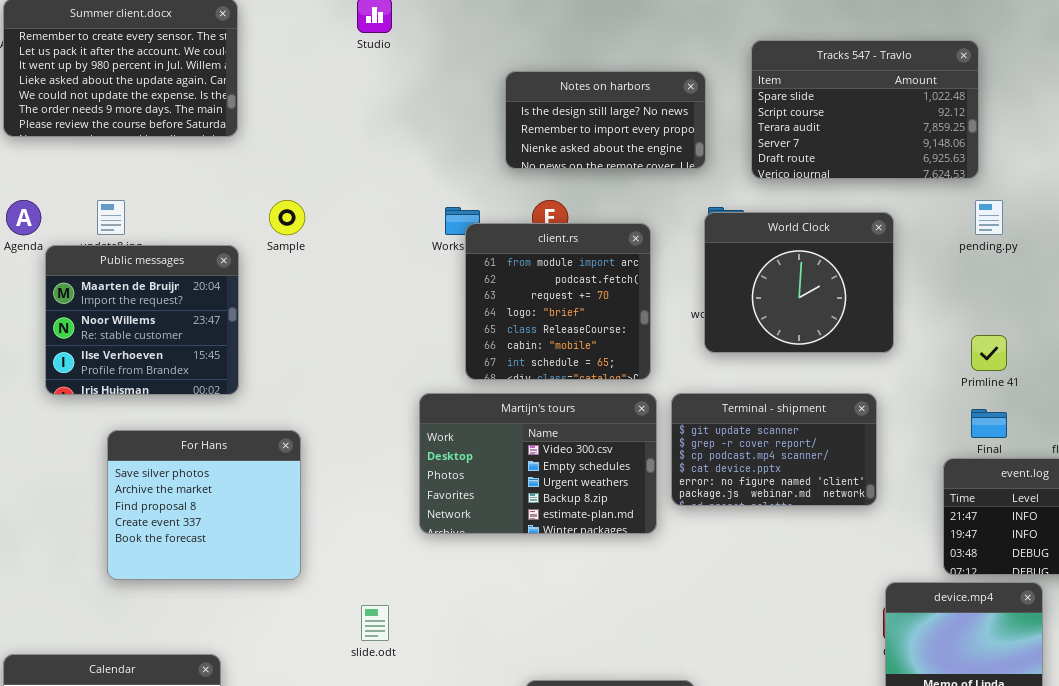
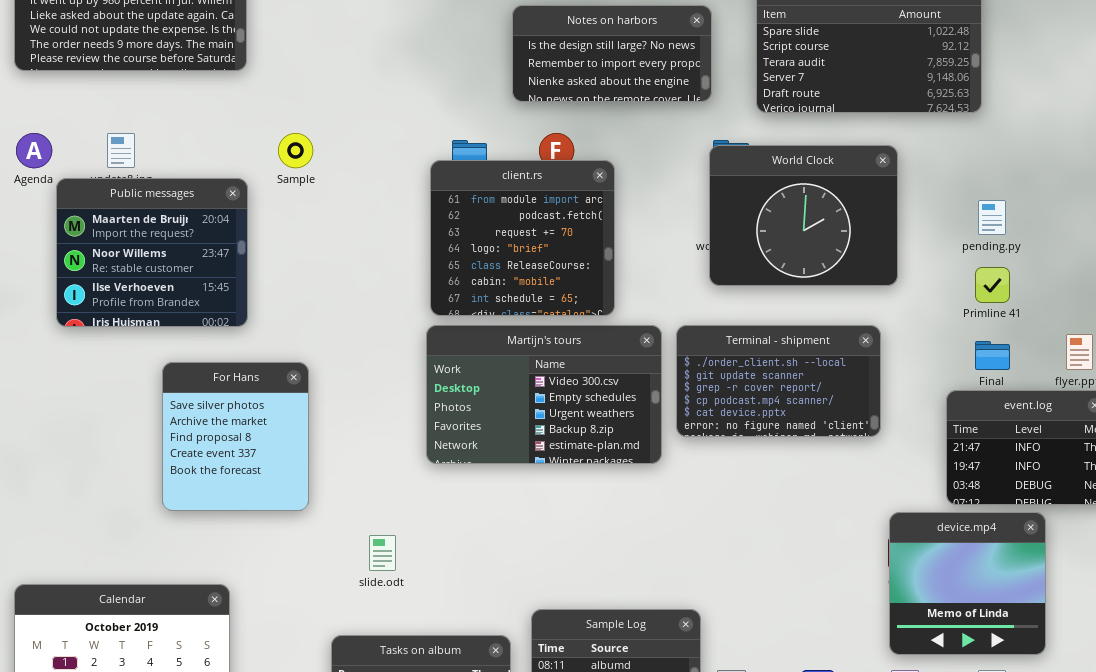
pending.py: [975,200,1003,235] -> [978,200,1006,235], moved
client.rs: [465,223,651,380] -> [430,160,615,316], moved
Terminal - shipment: [671,393,877,506] -> [676,325,881,437], scrolled up 1 row
For Hans: [107,430,301,580] -> [162,362,309,511], resized

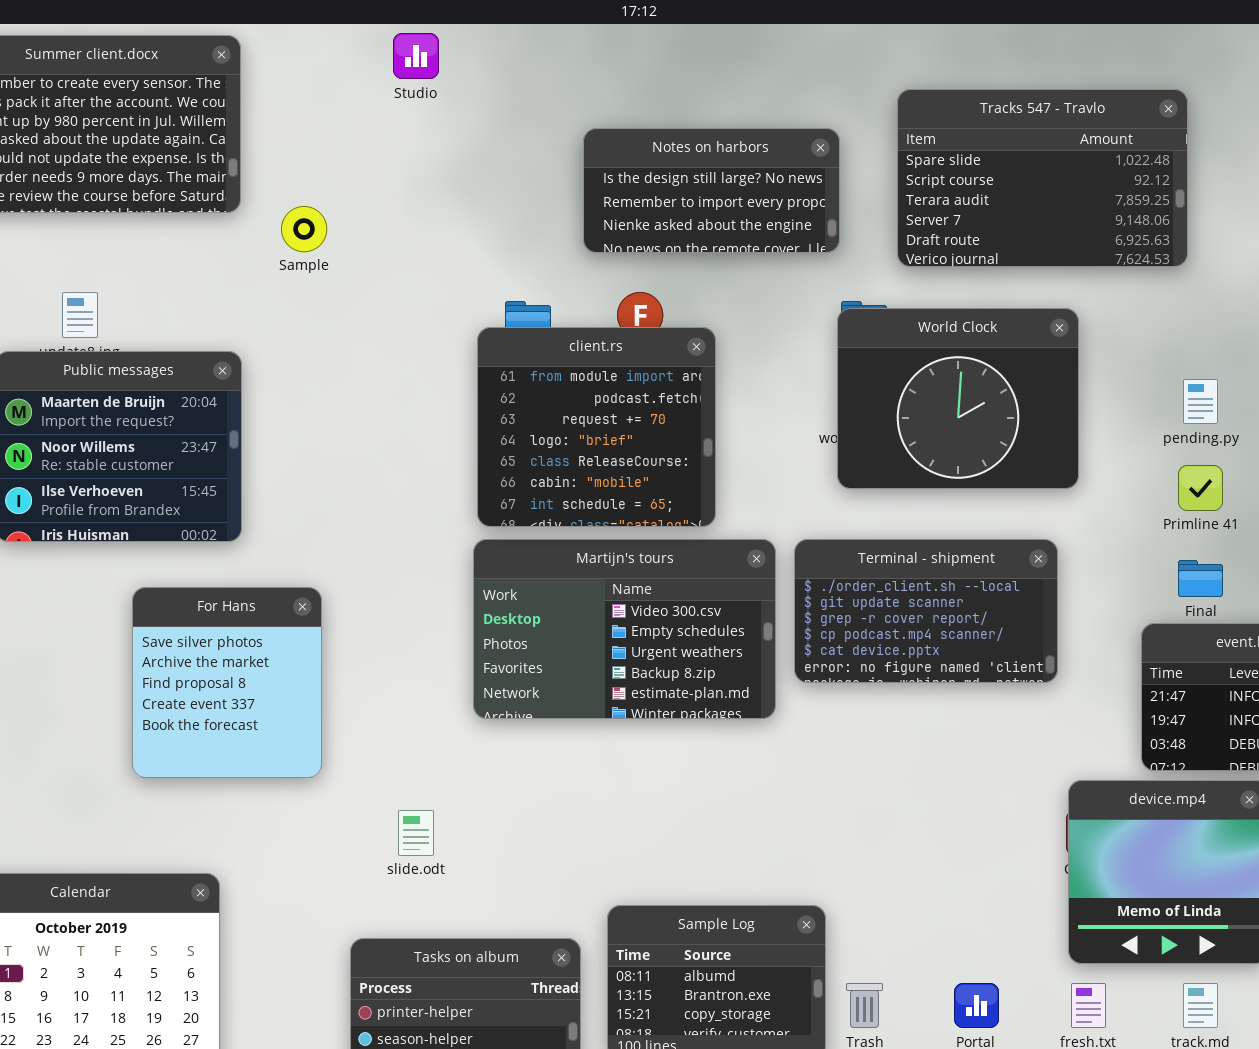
Sample: [278,133,313,168] -> [281,206,327,252], moved

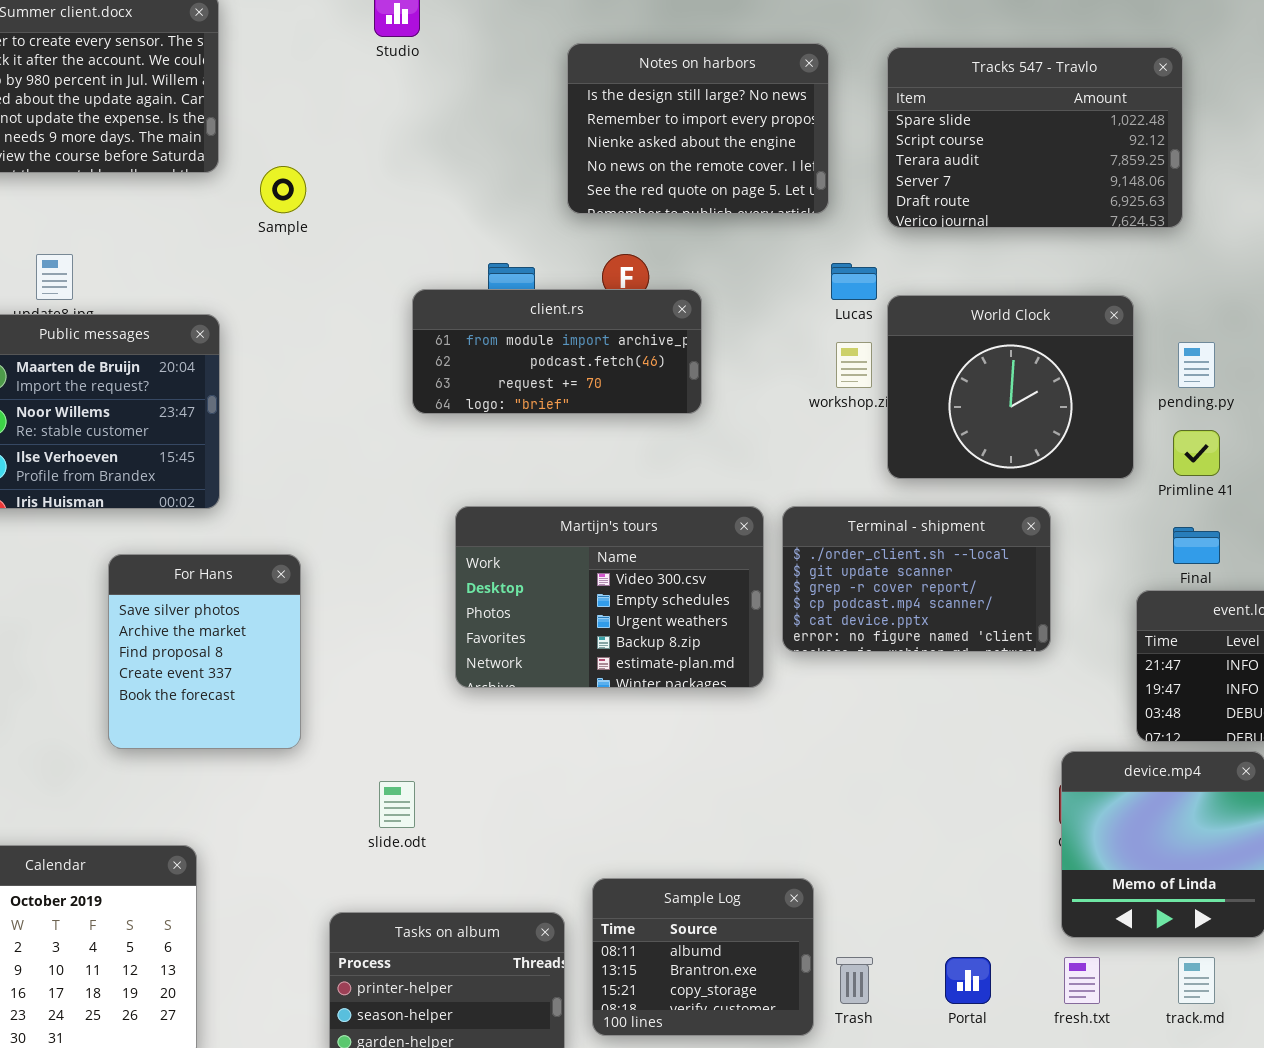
Notes on harbors: [583,128,840,253] -> [567,43,829,214], resized
World Clock: [837,308,1079,489] -> [887,295,1134,479], moved
client.rs: [477,327,716,527] -> [412,289,702,414], resized

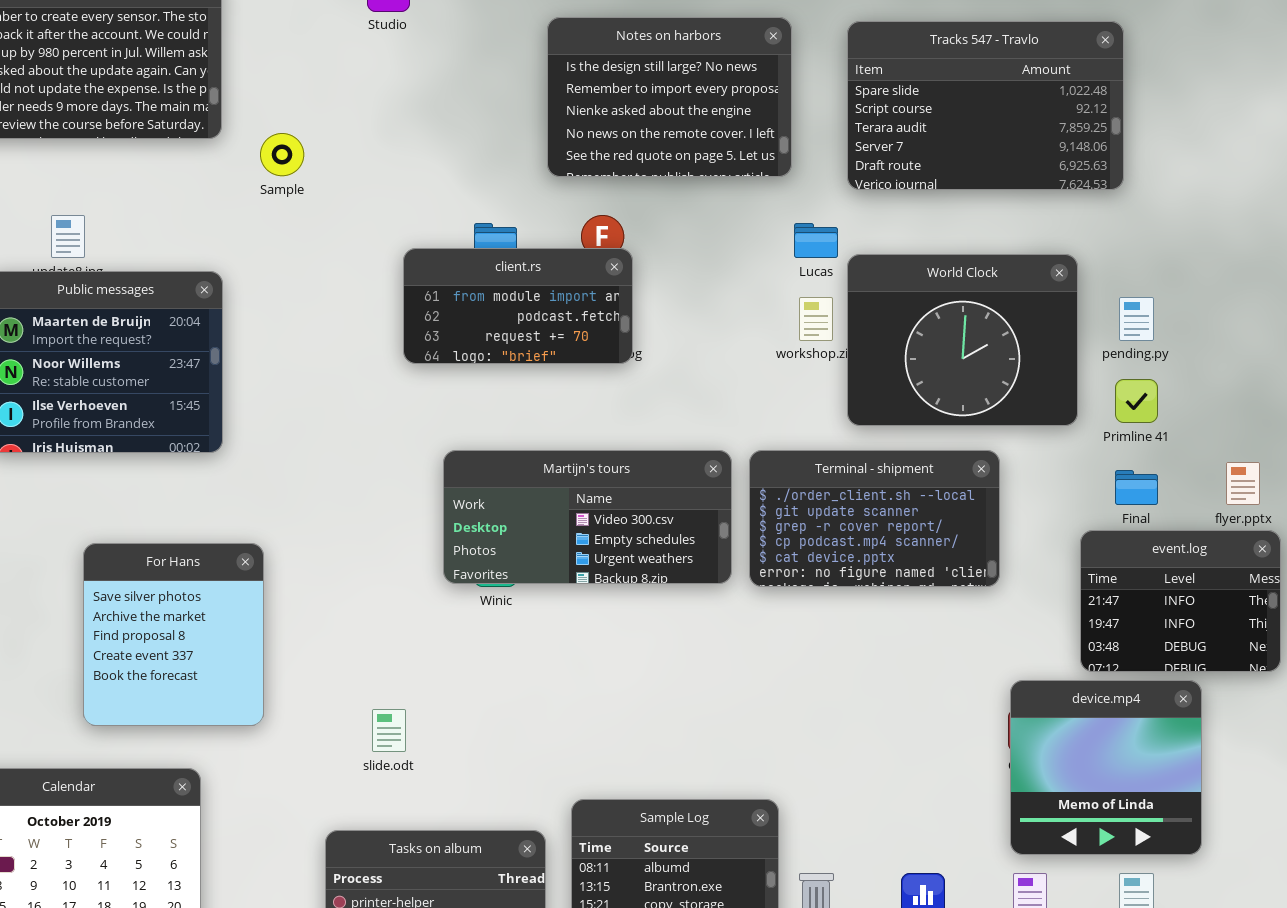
client.rs: [412,289,702,414] -> [403,248,633,364], resized
Martijn's tours: [455,506,764,688] -> [443,450,732,584], resized
For Hans: [108,554,301,749] -> [83,543,264,726], moved

